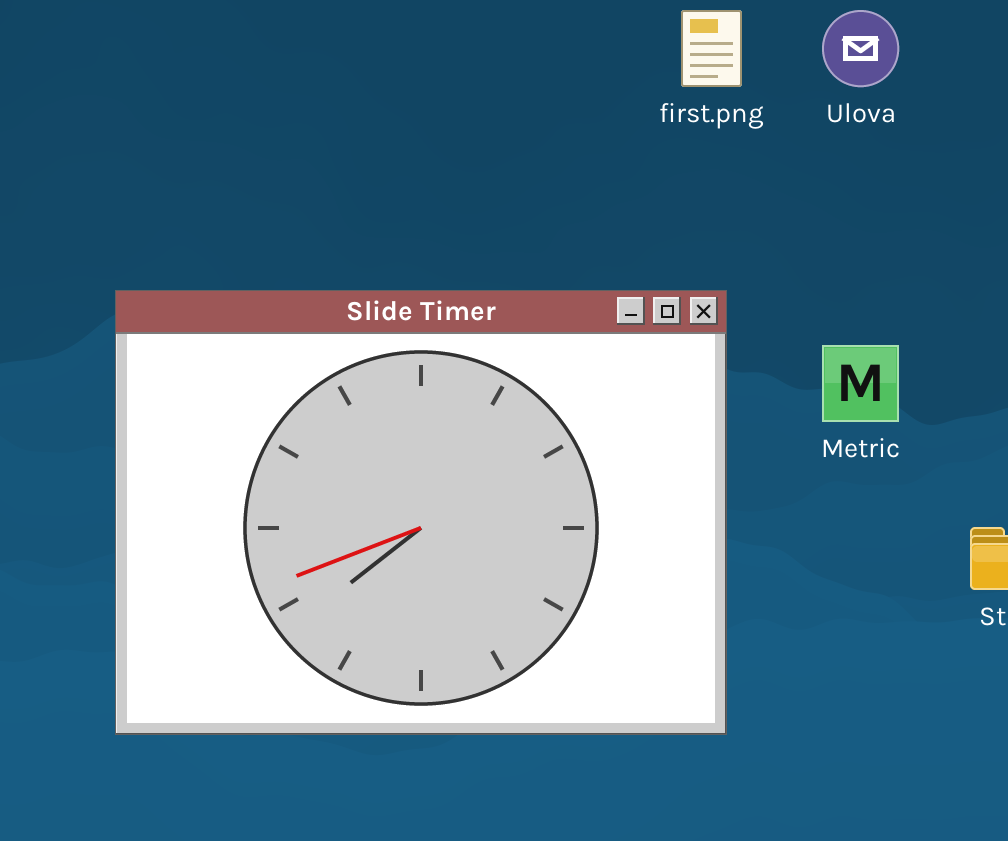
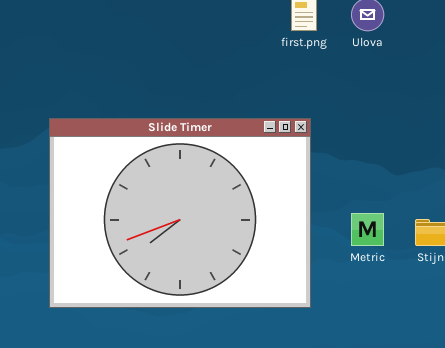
Metric: [822,345,899,422] -> [351,213,384,246], moved

